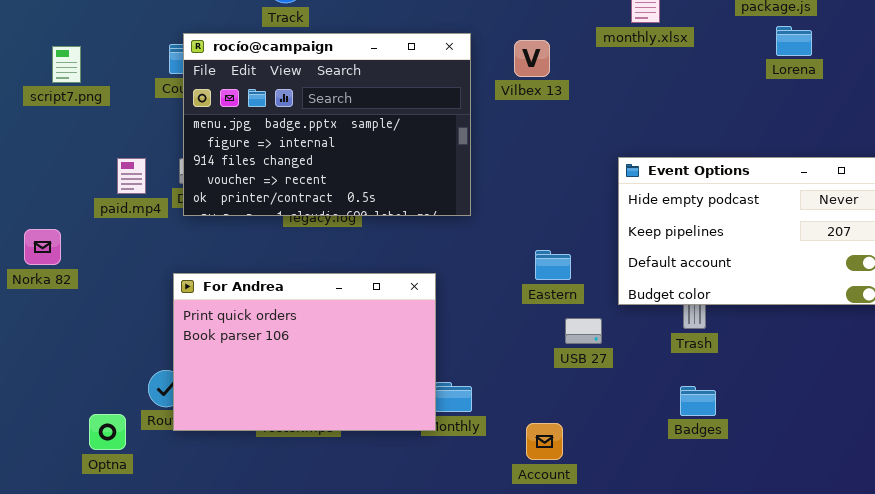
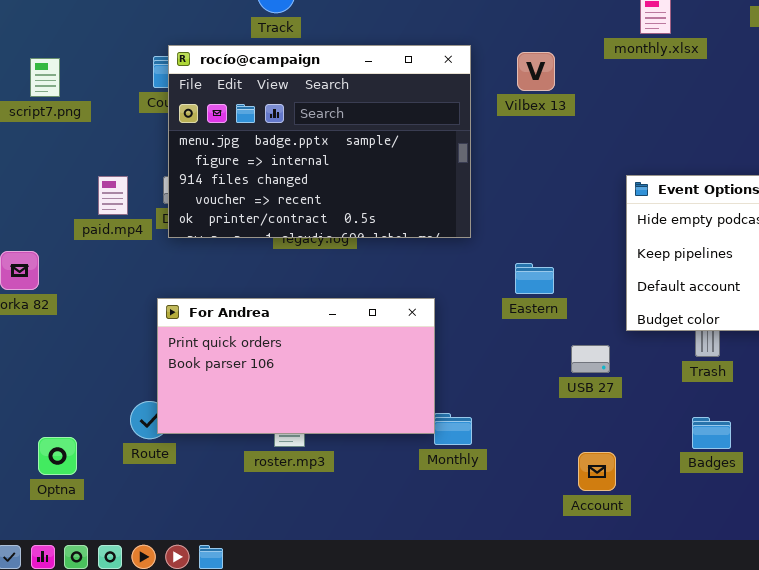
Eastern: [535,250,571,280] -> [515,263,554,294], moved
For Andrea: [173,273,436,431] -> [157,298,435,434], resized
Optna: [89,414,126,450] -> [38,437,77,475], moved
Account: [526,423,563,460] -> [578,452,616,491], moved

